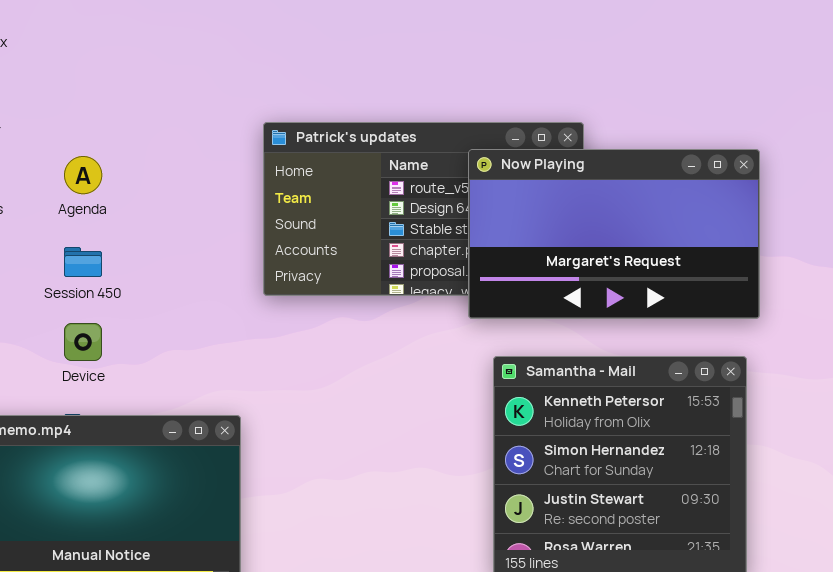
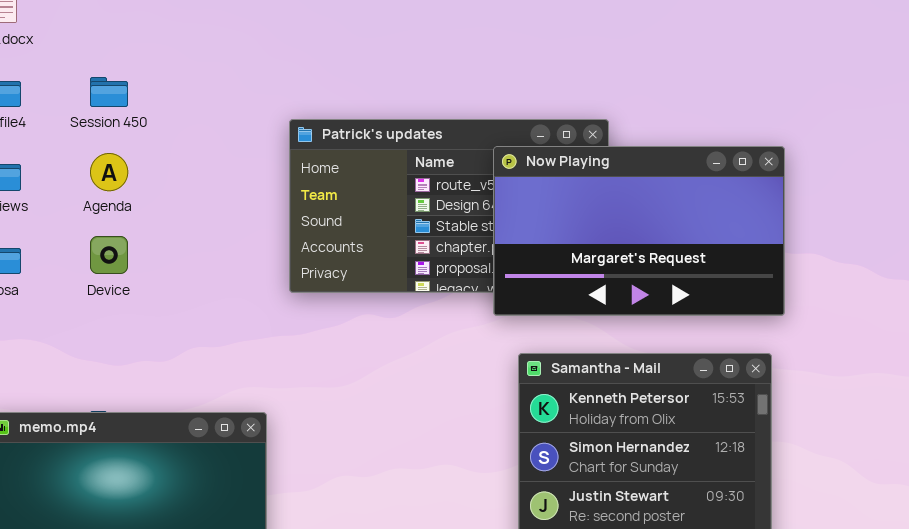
Session 450: [64,247,102,277] -> [90,77,128,107], moved
Device: [64,323,102,361] -> [90,236,128,274], moved

